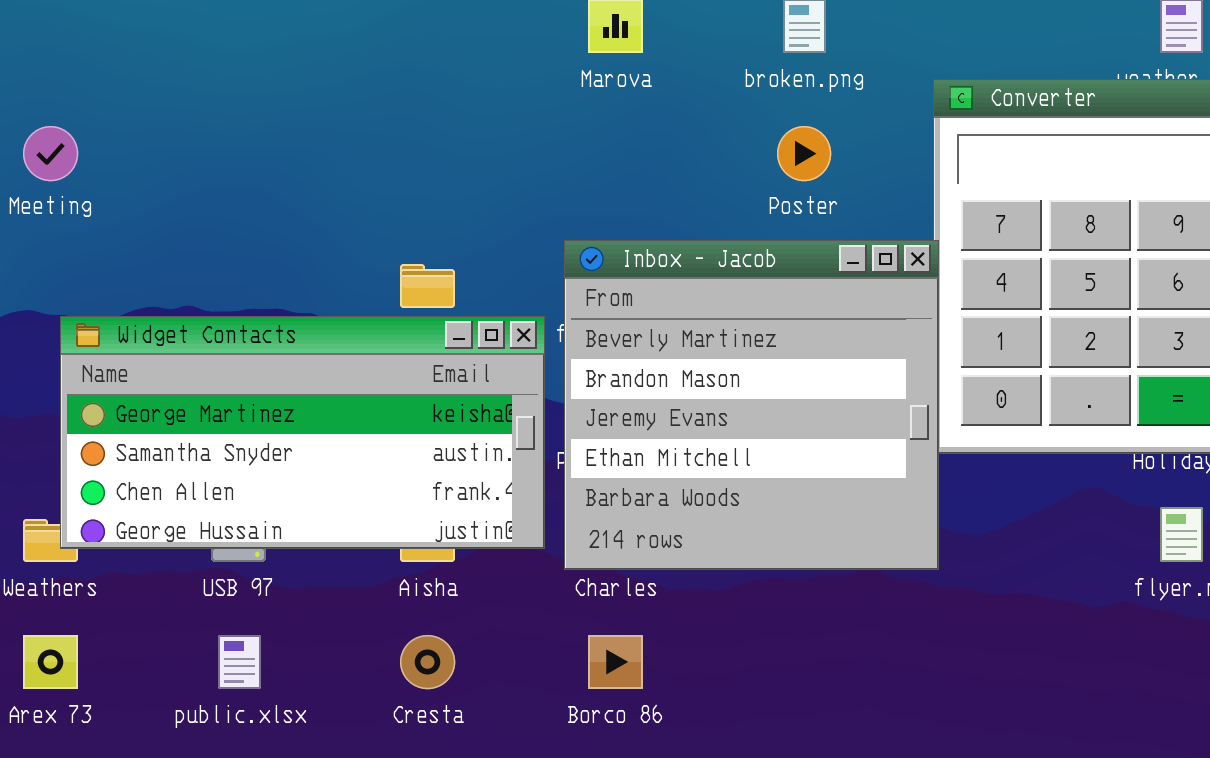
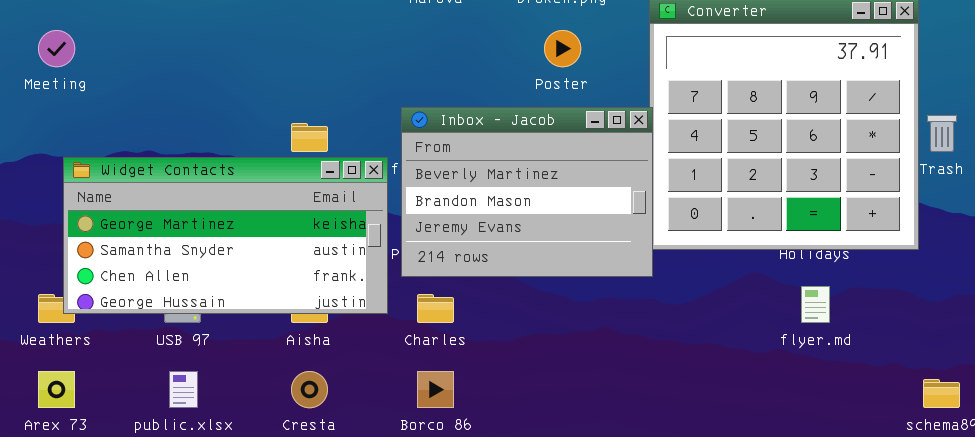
Inbox - Jacob: [564,240,939,570] -> [401,107,653,277], resized

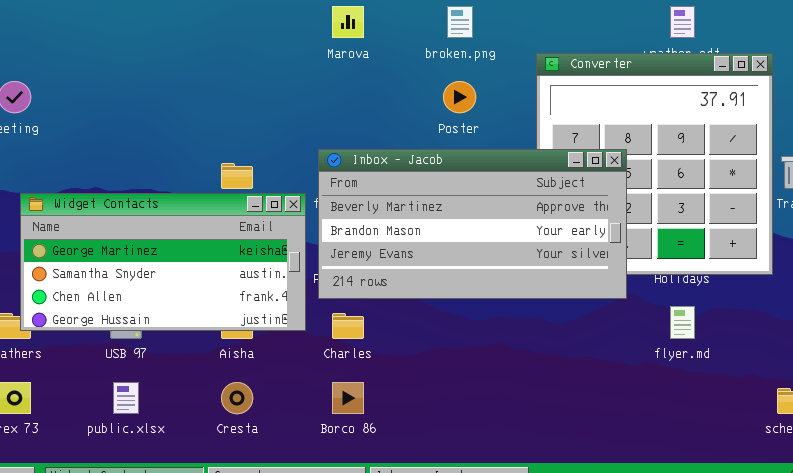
Inbox - Jacob: [401,107,653,277] -> [318,149,627,299], resized

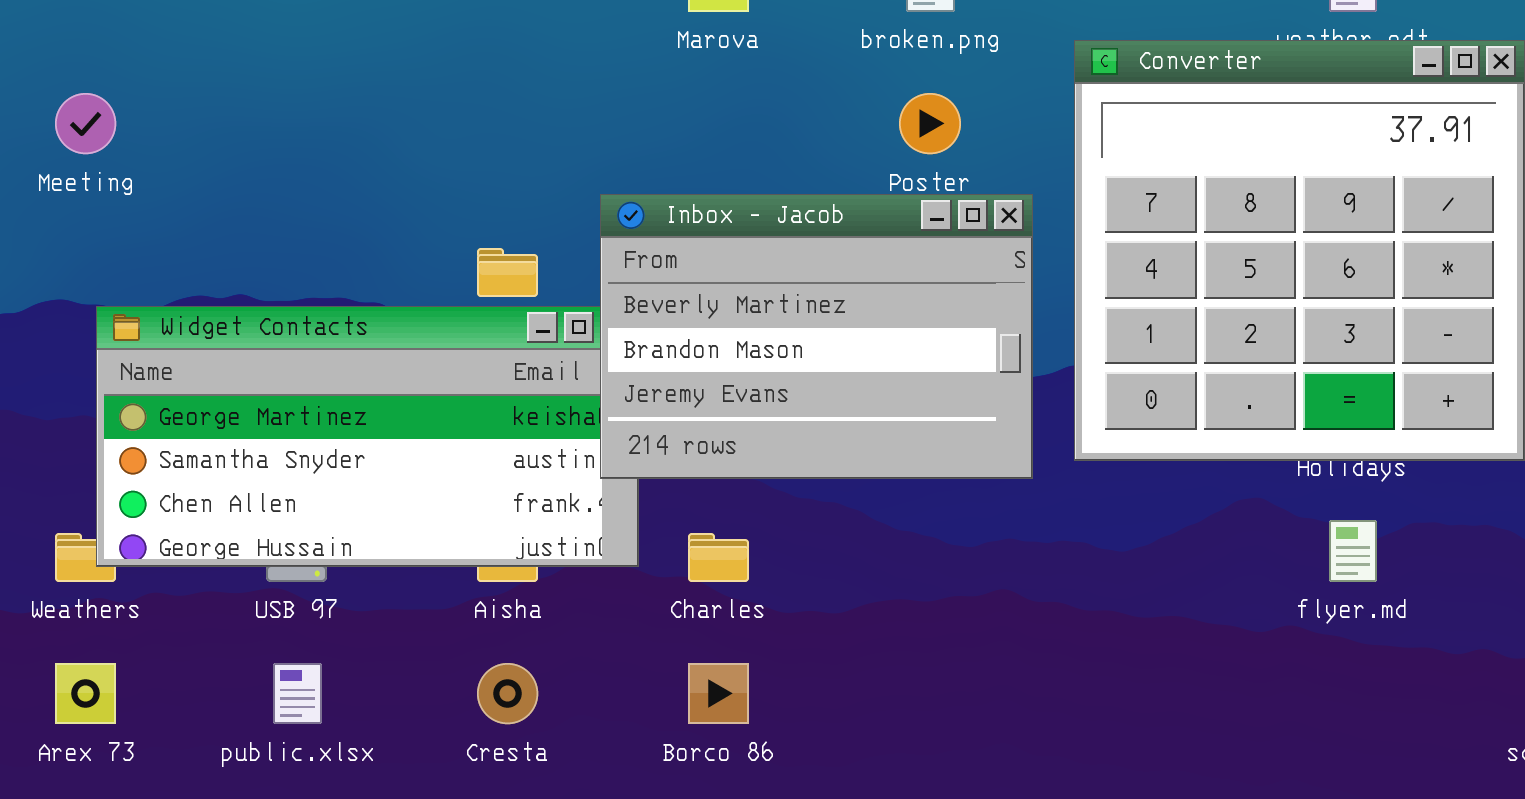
Inbox - Jacob: [318,149,627,299] -> [600,194,1033,479], moved, resized

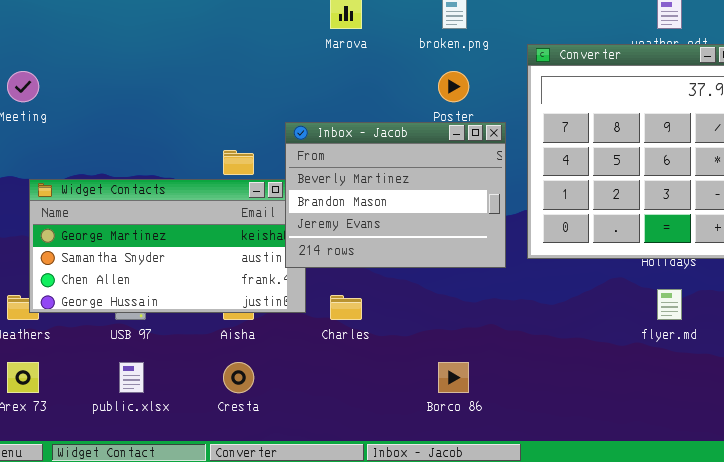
Borco 86: [688,663,749,724] -> [438,362,469,393], moved

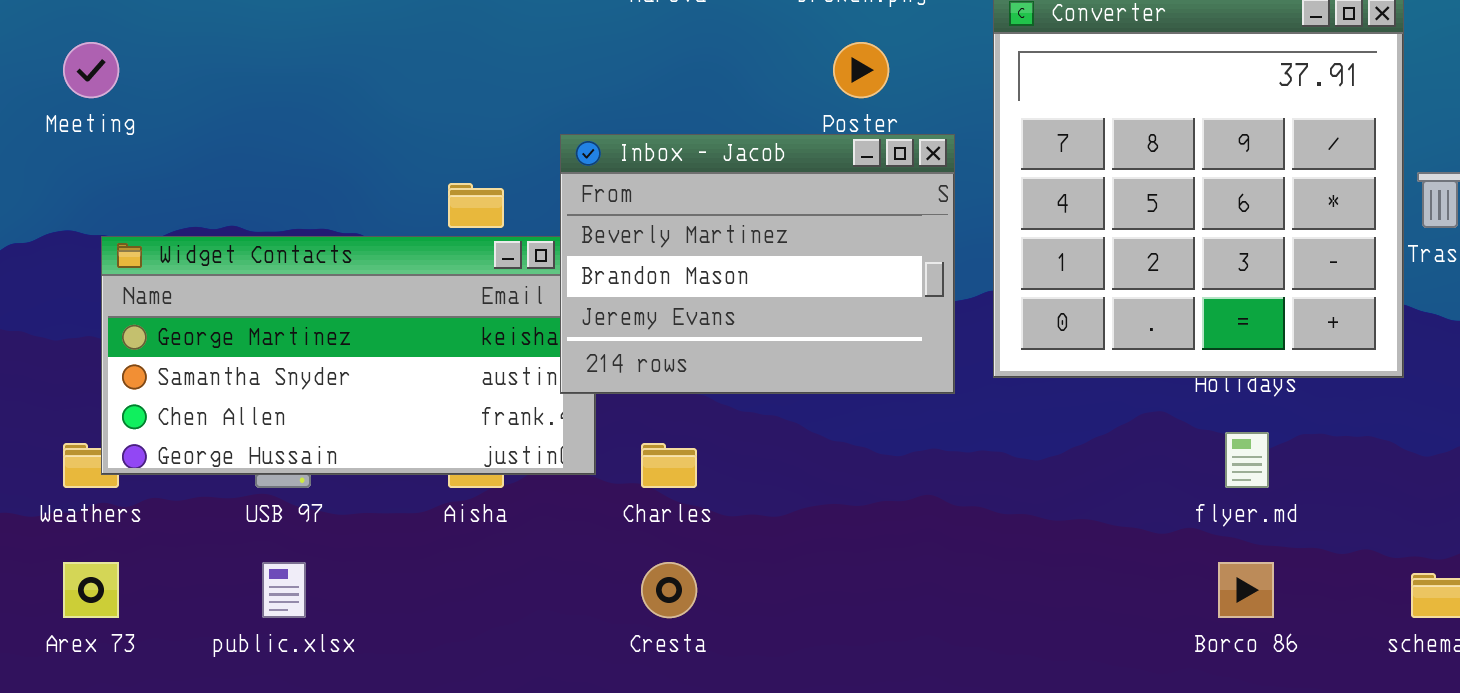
Cresta: [223,362,254,393] -> [641,562,697,618], moved
Borco 86: [438,362,469,393] -> [1218,562,1274,618], moved

